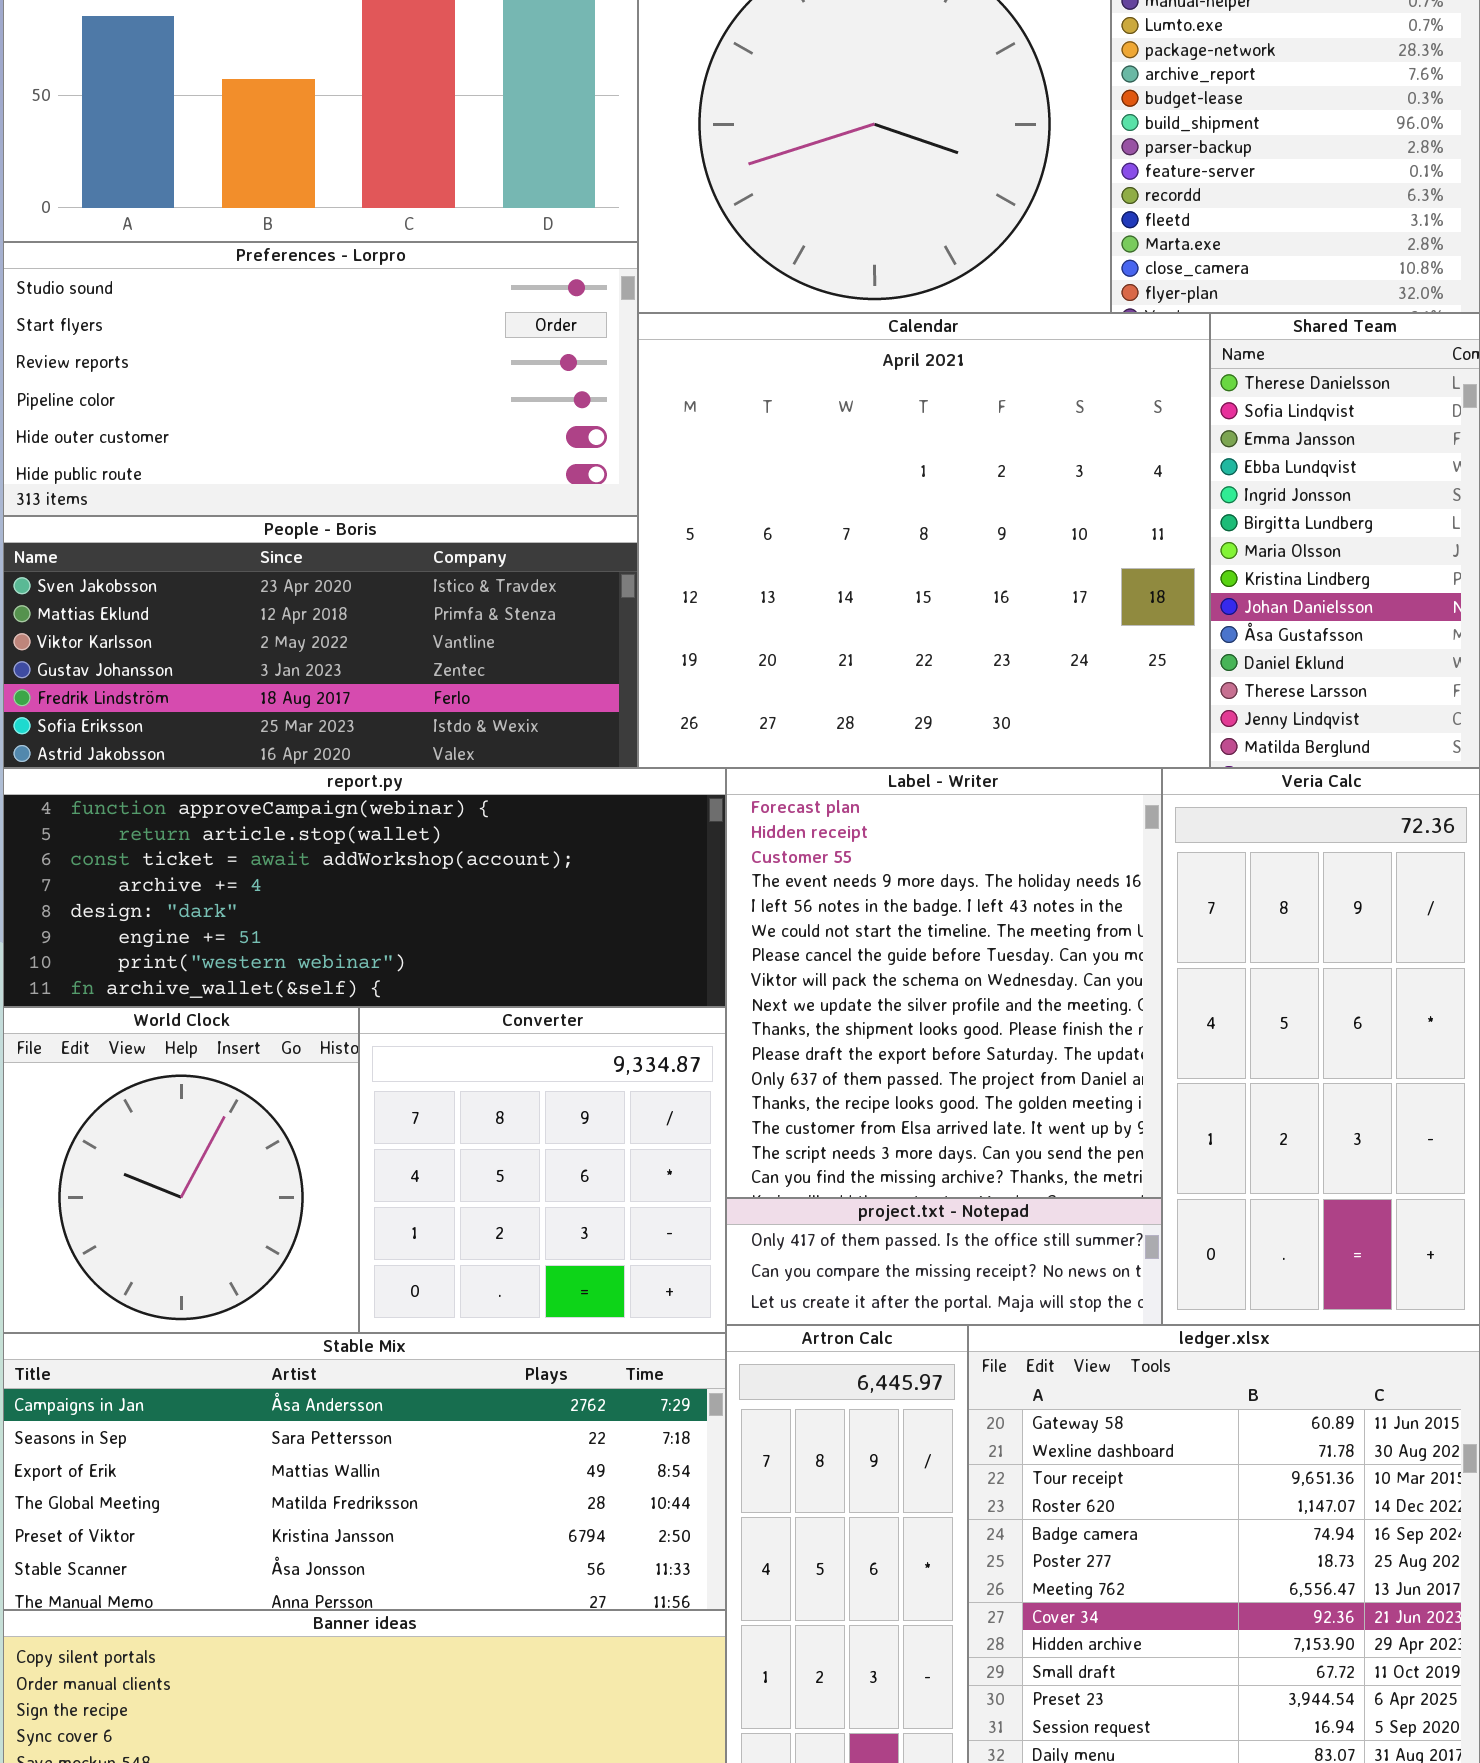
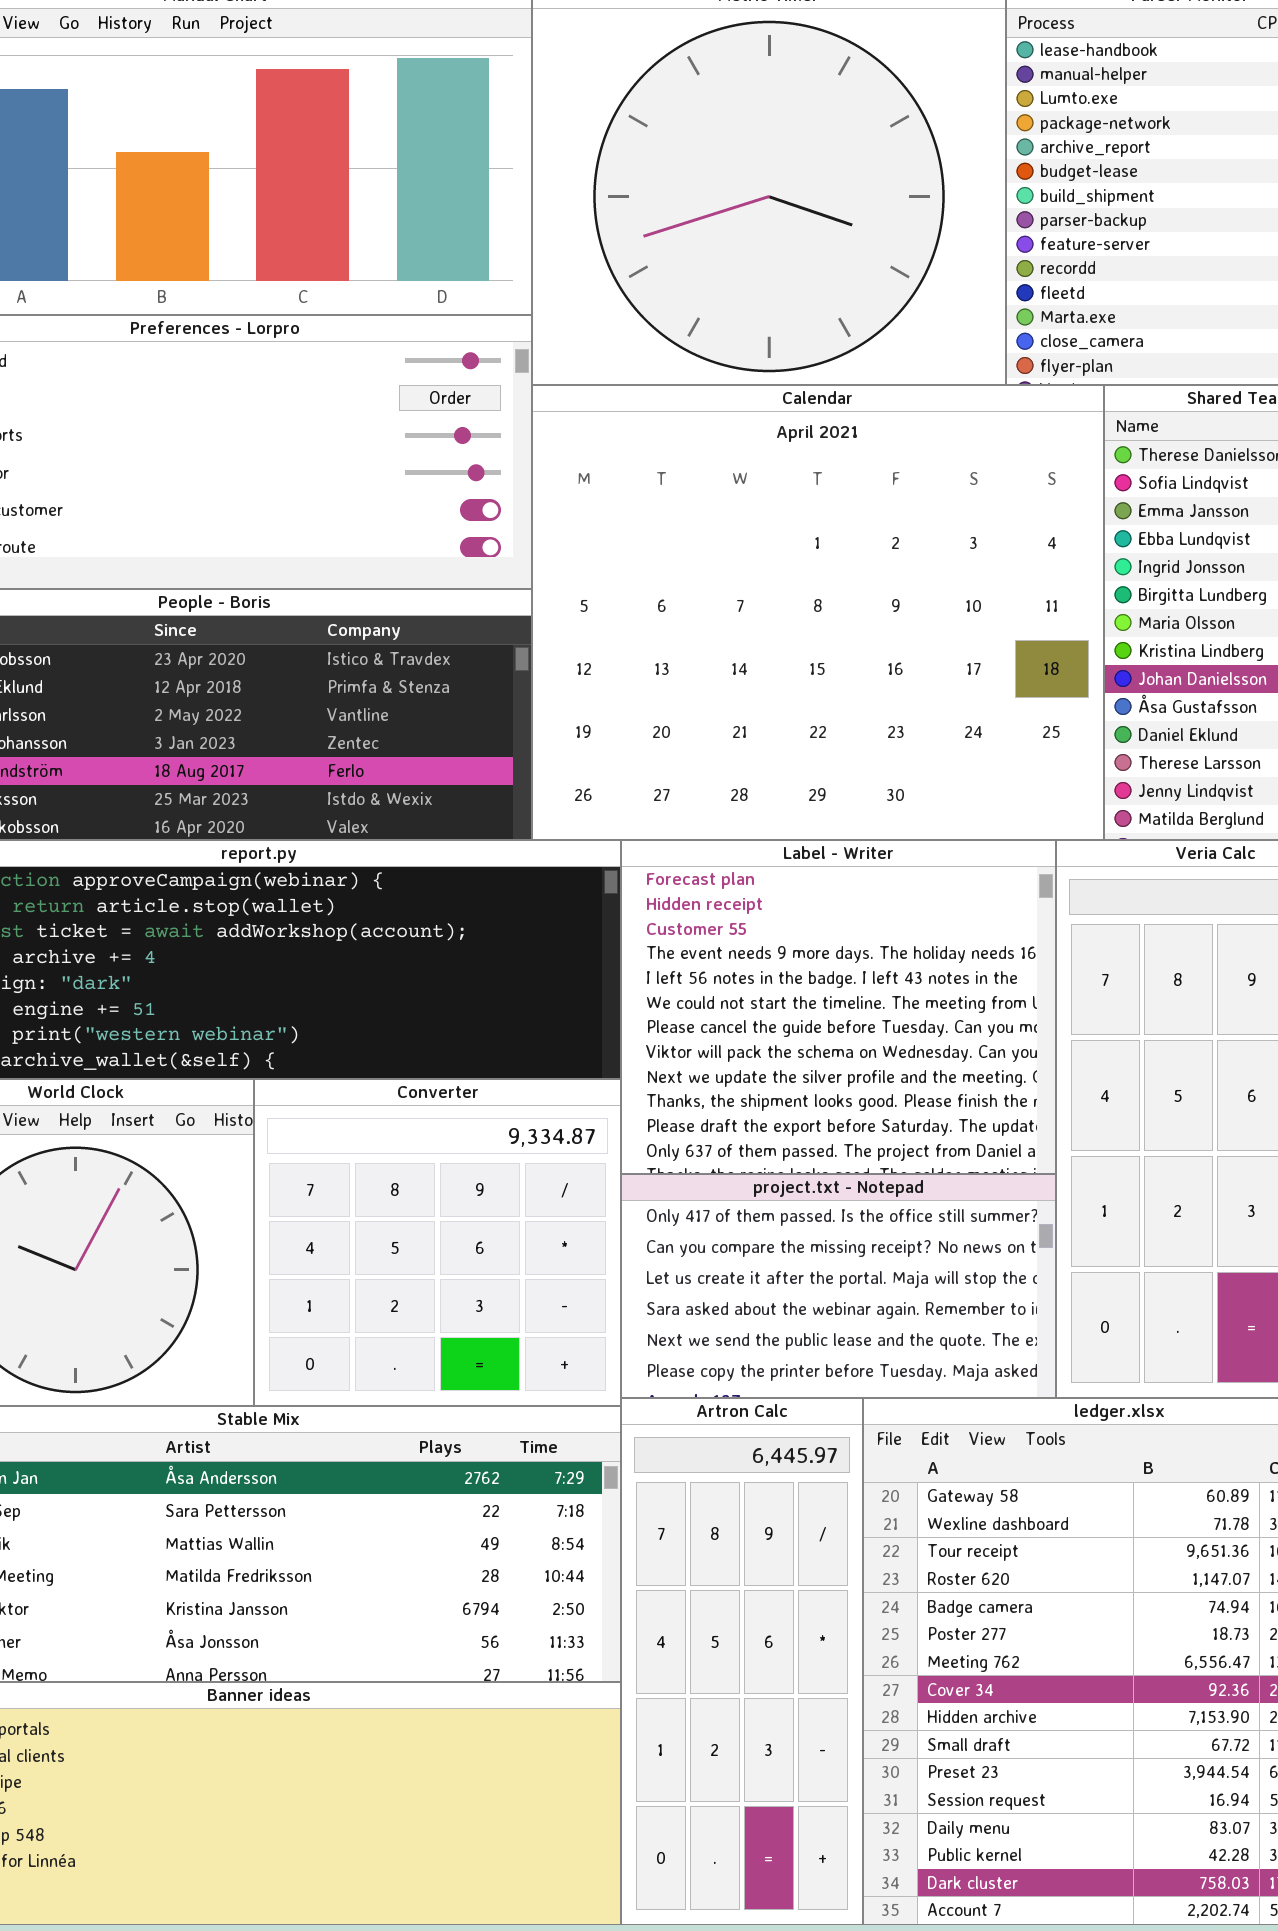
Label - Writer: [726,768,1162,1198] -> [621,840,1056,1174], resized
project.txt - Notepad: [726,1198,1162,1325] -> [621,1174,1056,1398], resized

